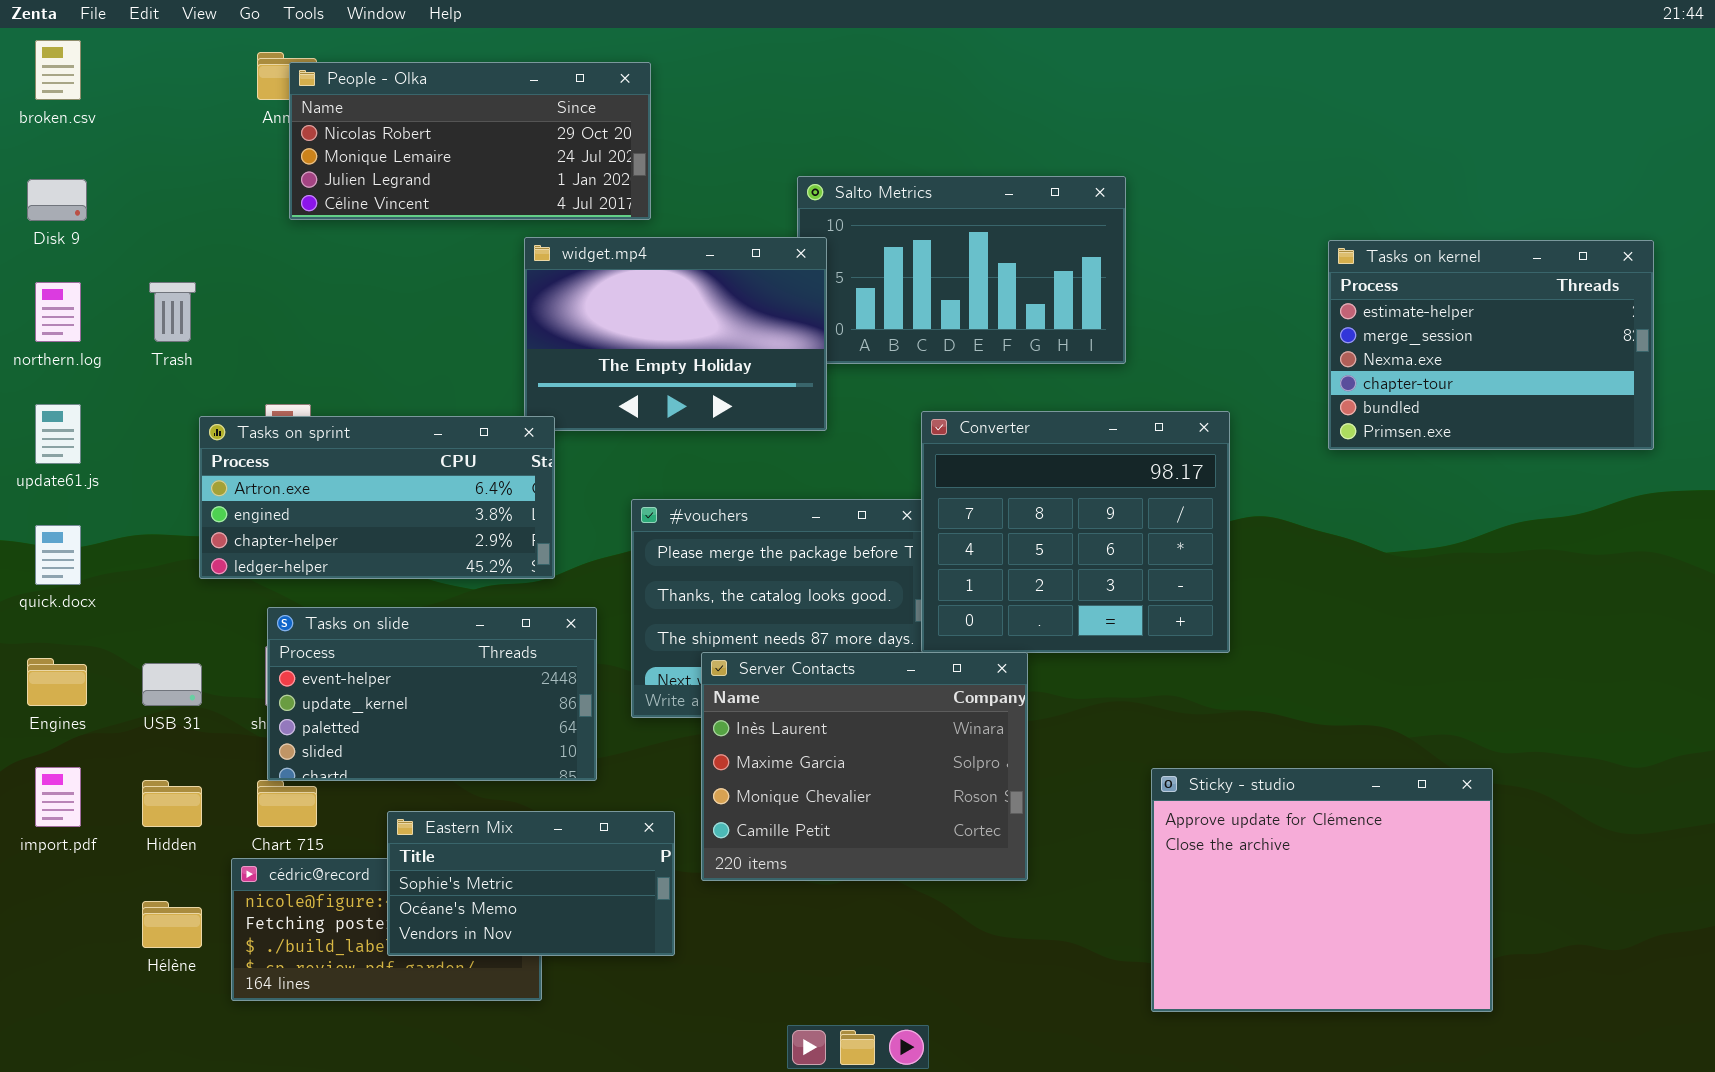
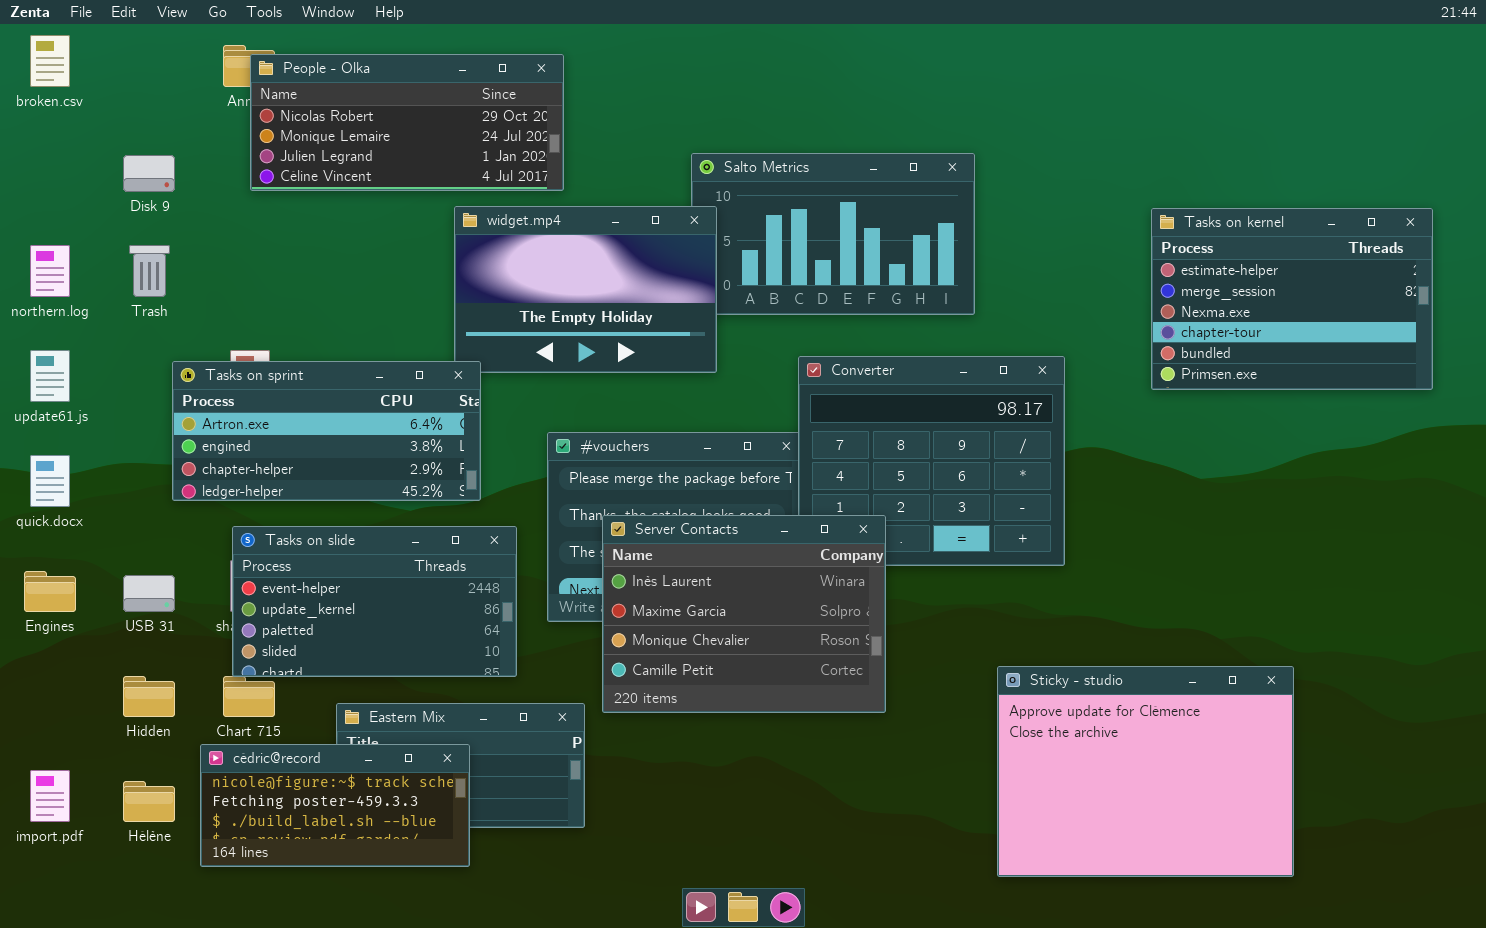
Disk 9: [27,179,87,221] -> [123,155,175,192], moved
Server Contacts: [701,652,1028,881] -> [602,515,886,713], moved
import.pdf: [35,767,81,827] -> [30,770,70,822], moved
cédric@record: [231,858,542,1001] -> [200,744,470,867], raised

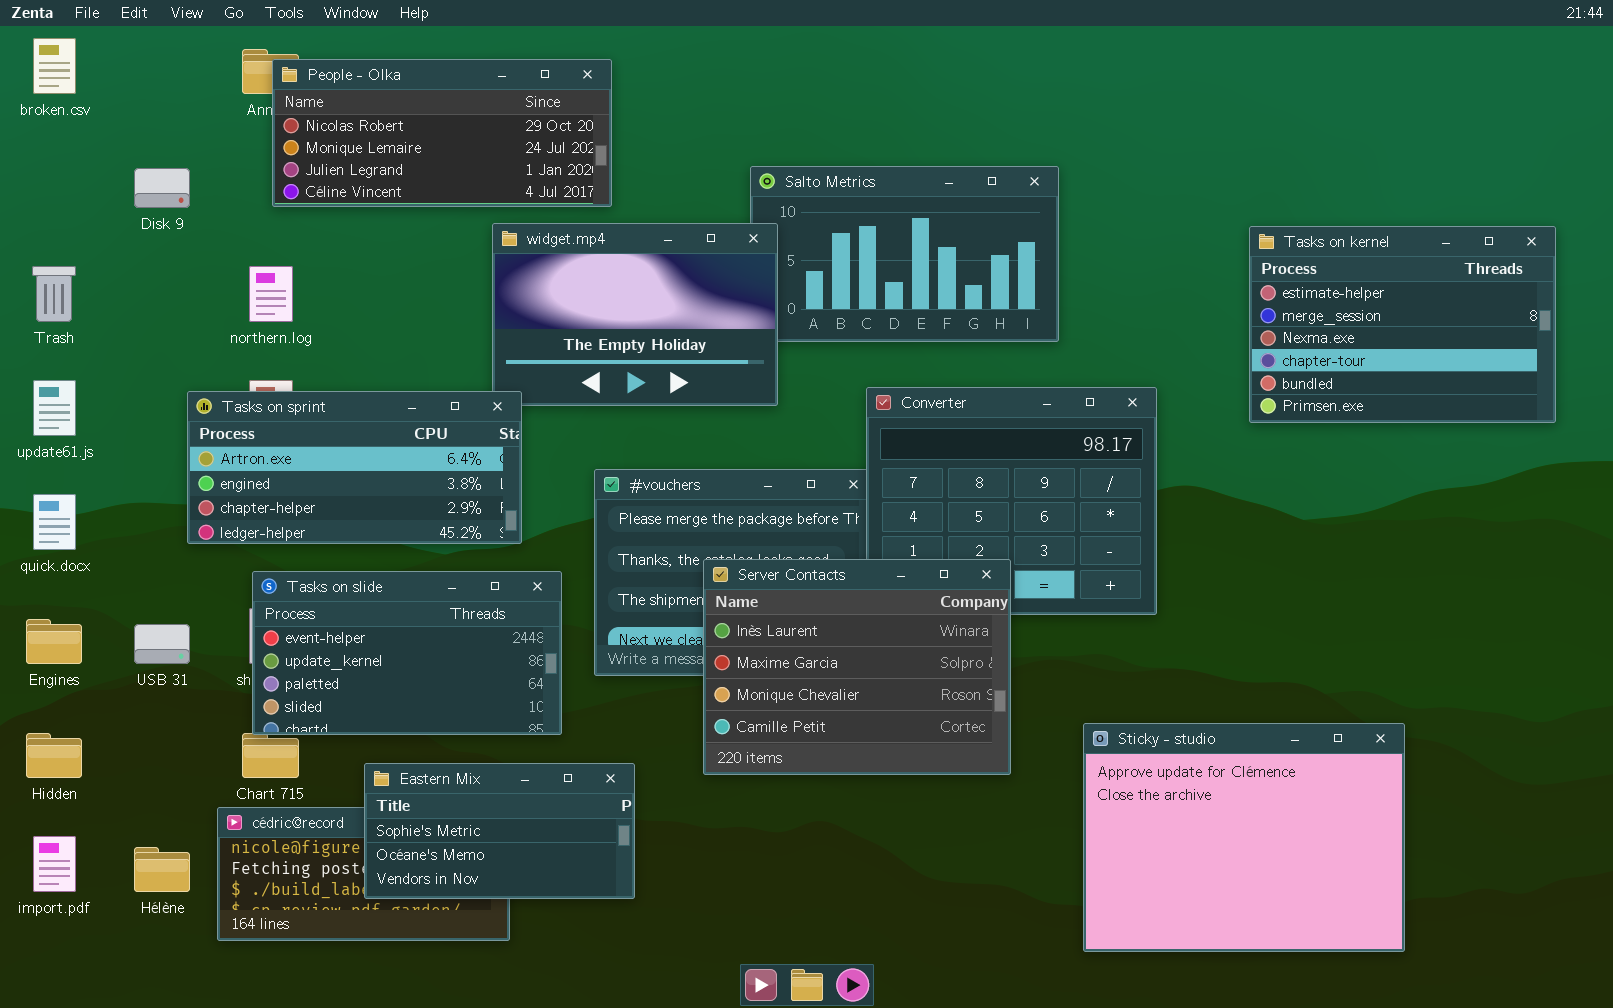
northern.log: [30,245,70,297] -> [249,266,293,322], moved
Trash: [129,245,170,297] -> [32,266,76,322], moved
Server Contacts: [602,515,886,713] -> [703,559,1011,775], moved
Hidden: [123,676,175,717] -> [26,733,82,778], moved
Eastern Mix: [336,703,585,828] -> [364,763,635,899], raised

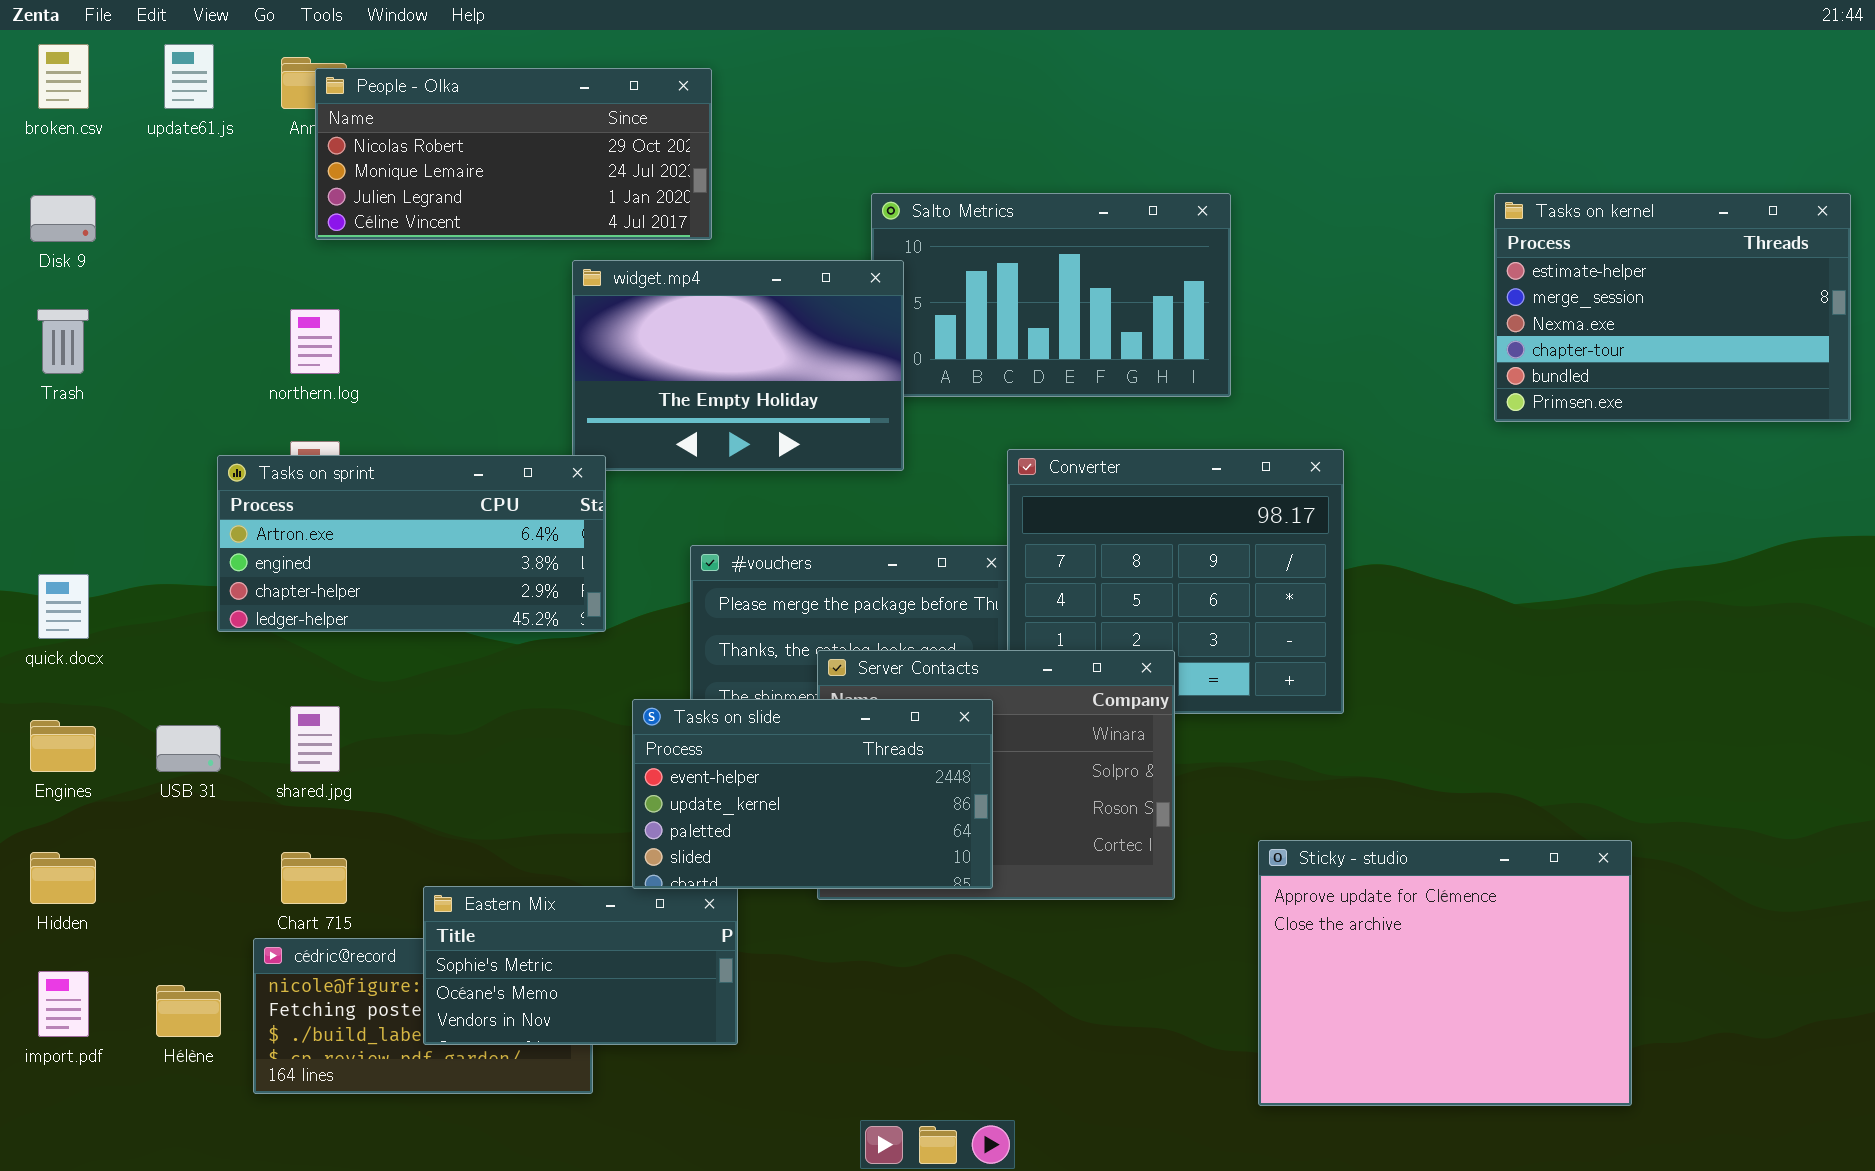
Disk 9: [134,168,190,208] -> [30,195,96,242], moved
Tasks on kernel: [1249,226,1556,423] -> [1494,193,1851,422], moved
update61.js: [33,380,76,436] -> [164,44,214,109], moved
Tasks on slide: [252,571,562,735] -> [632,699,993,889], moved

